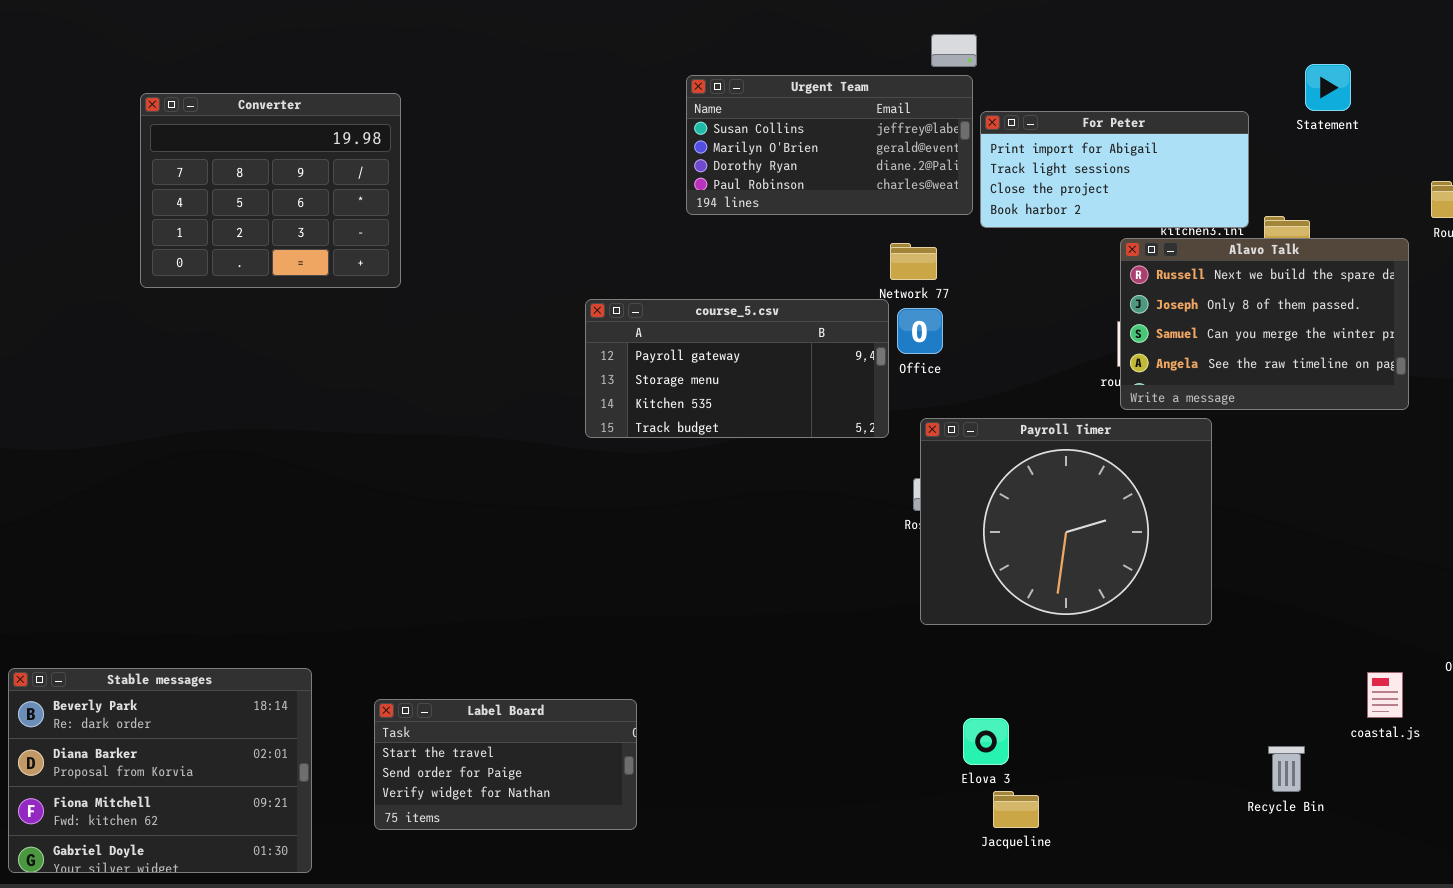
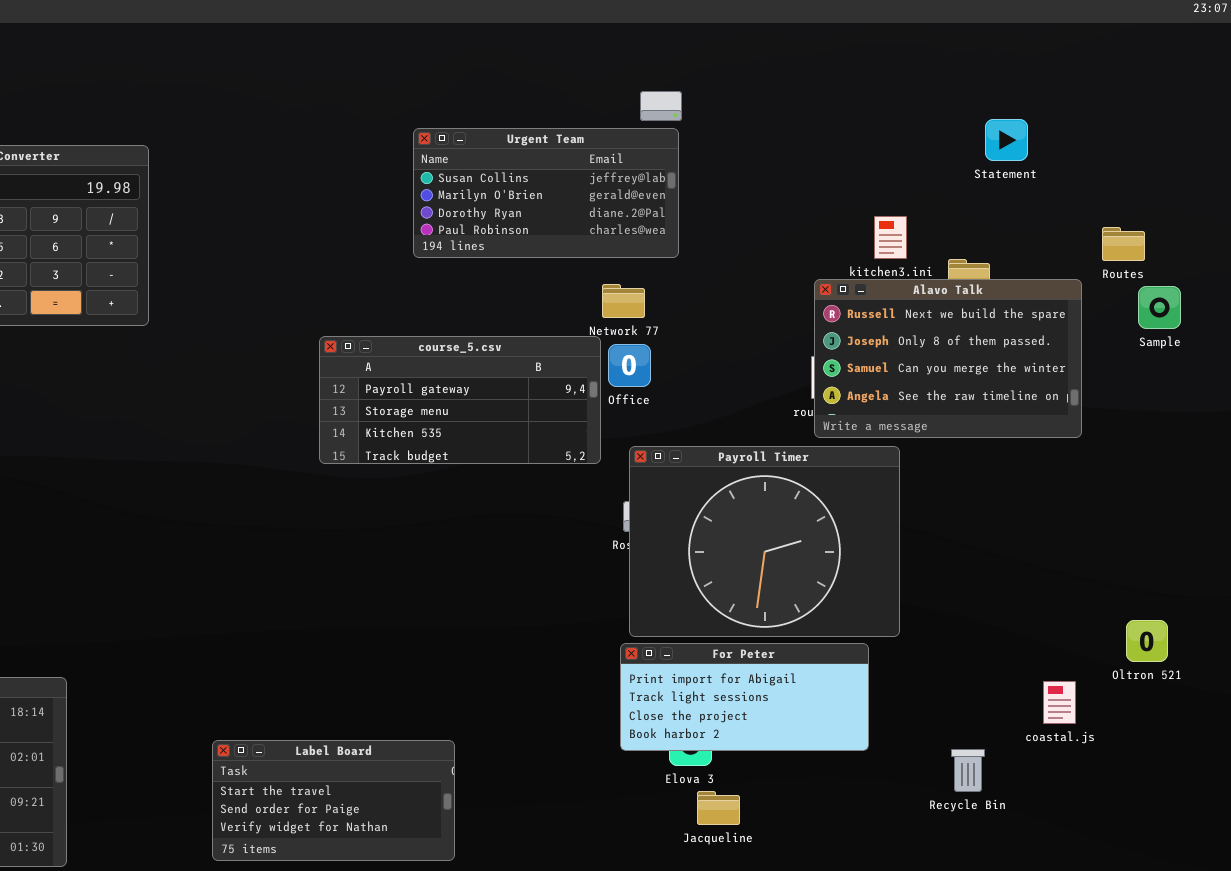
For Peter: [980,111,1249,228] -> [620,643,869,751], moved
Label Board: [374,699,637,830] -> [212,740,455,861], moved

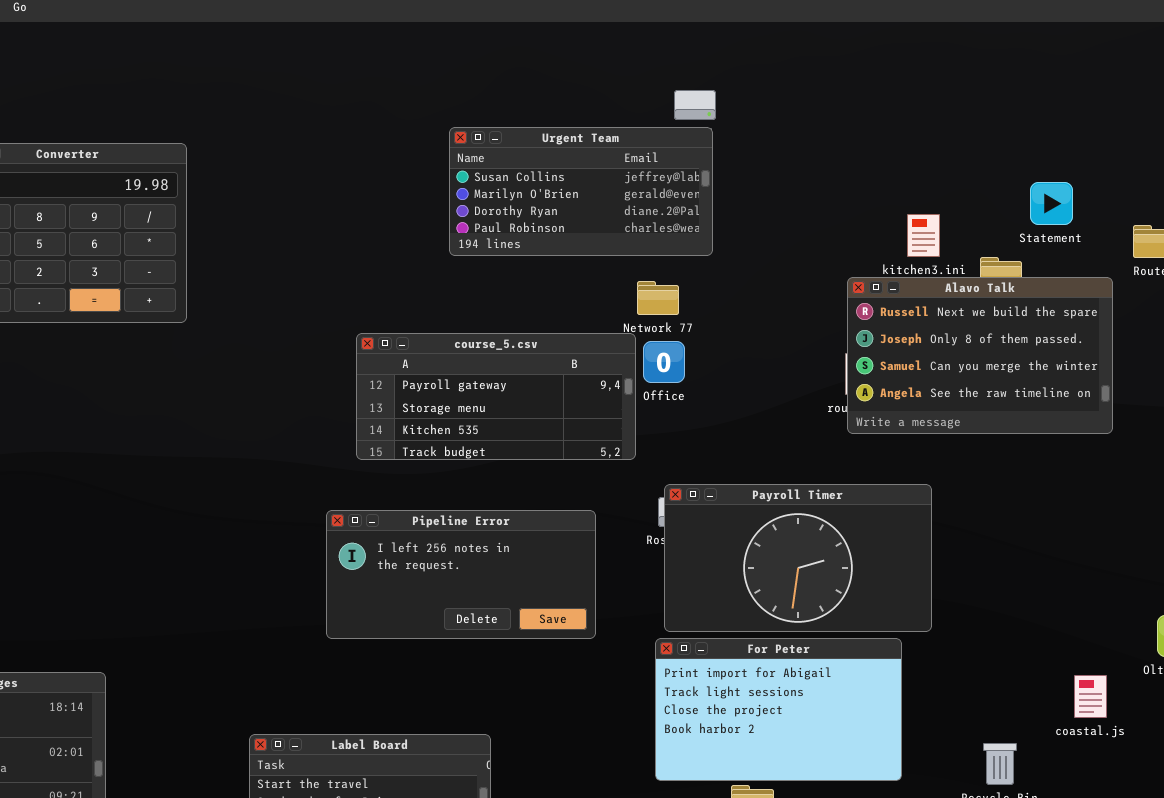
Statement: [985,119,1028,161] -> [1030,182,1073,225], moved
Payroll Timer: [629,446,900,637] -> [664,484,932,632], resized
Pipeline Error: none -> [326,510,596,639], opened
For Peter: [620,643,869,751] -> [655,638,902,781], resized

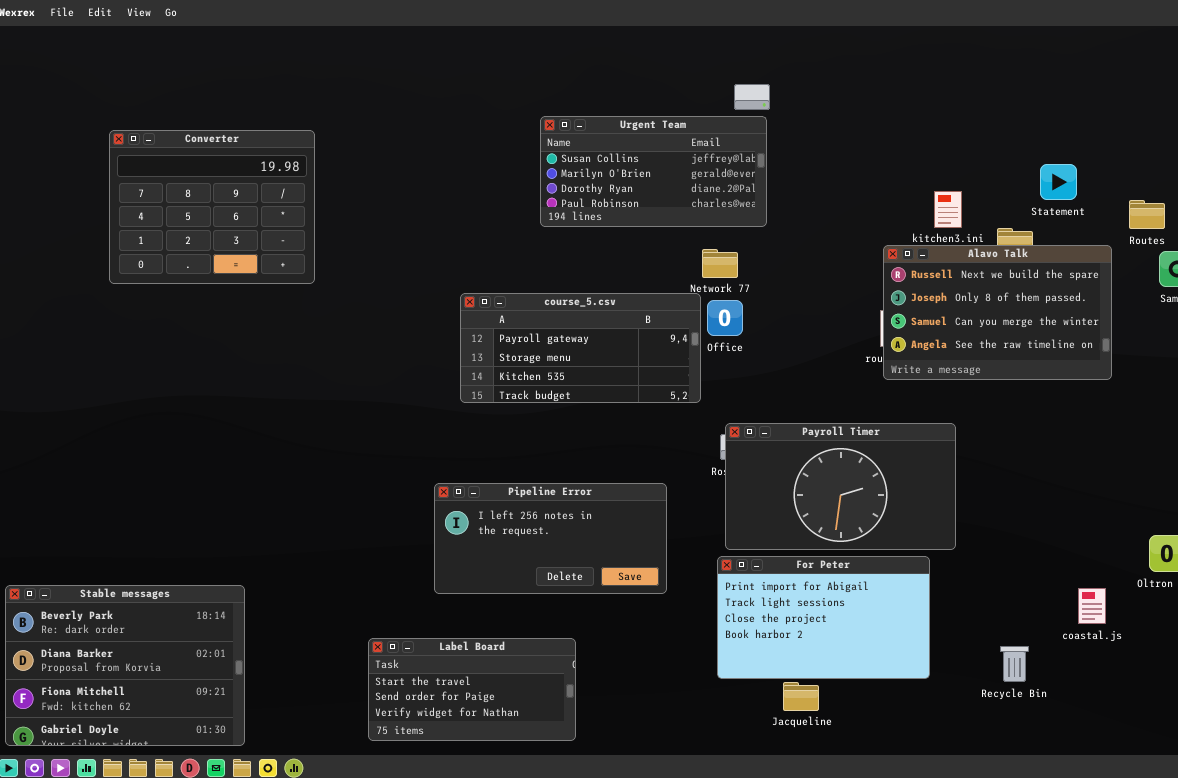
Pipeline Error: [326,510,596,639] -> [434,483,667,594], moved

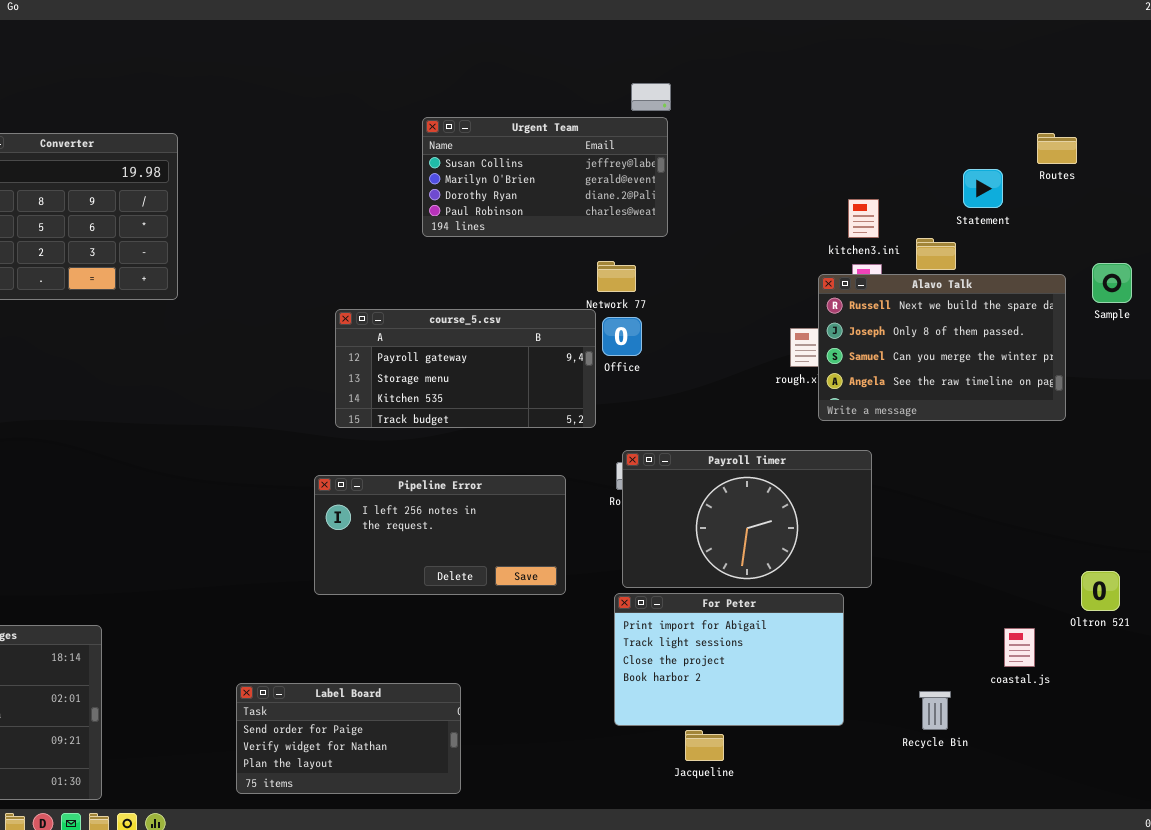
Routes: [1129,200,1165,229] -> [1037,133,1077,164], moved
Alavo Talk: [883,245,1112,380] -> [818,274,1066,421], moved
Pipeline Error: [434,483,667,594] -> [314,475,566,595], moved
Label Board: [368,638,576,741] -> [236,683,461,794], scrolled down 1 row

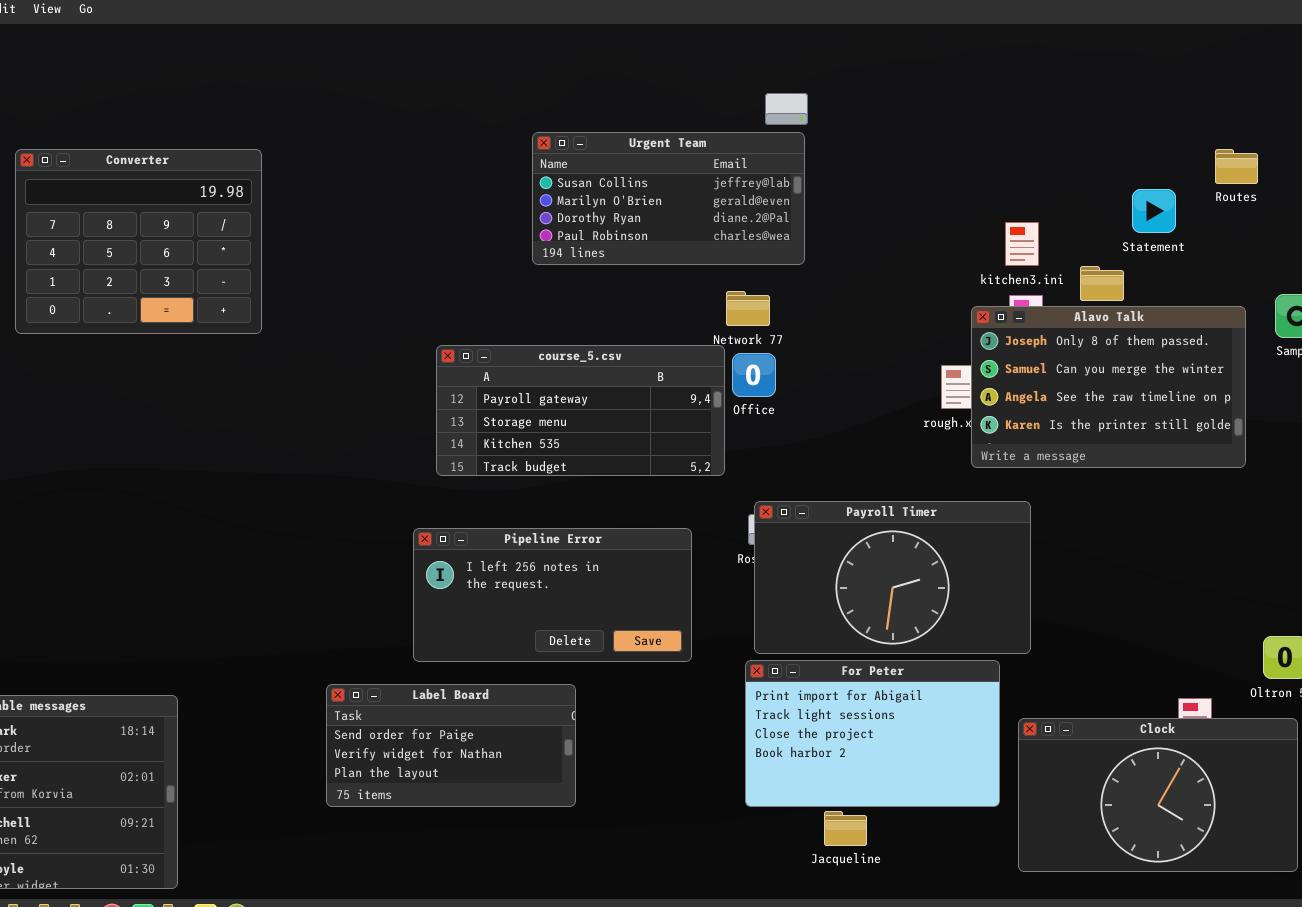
Alavo Talk: [818,274,1066,421] -> [971,306,1246,468], scrolled down 1 row
Clock: none -> [1018,718,1298,872], opened
Label Board: [236,683,461,794] -> [326,684,576,807], moved

